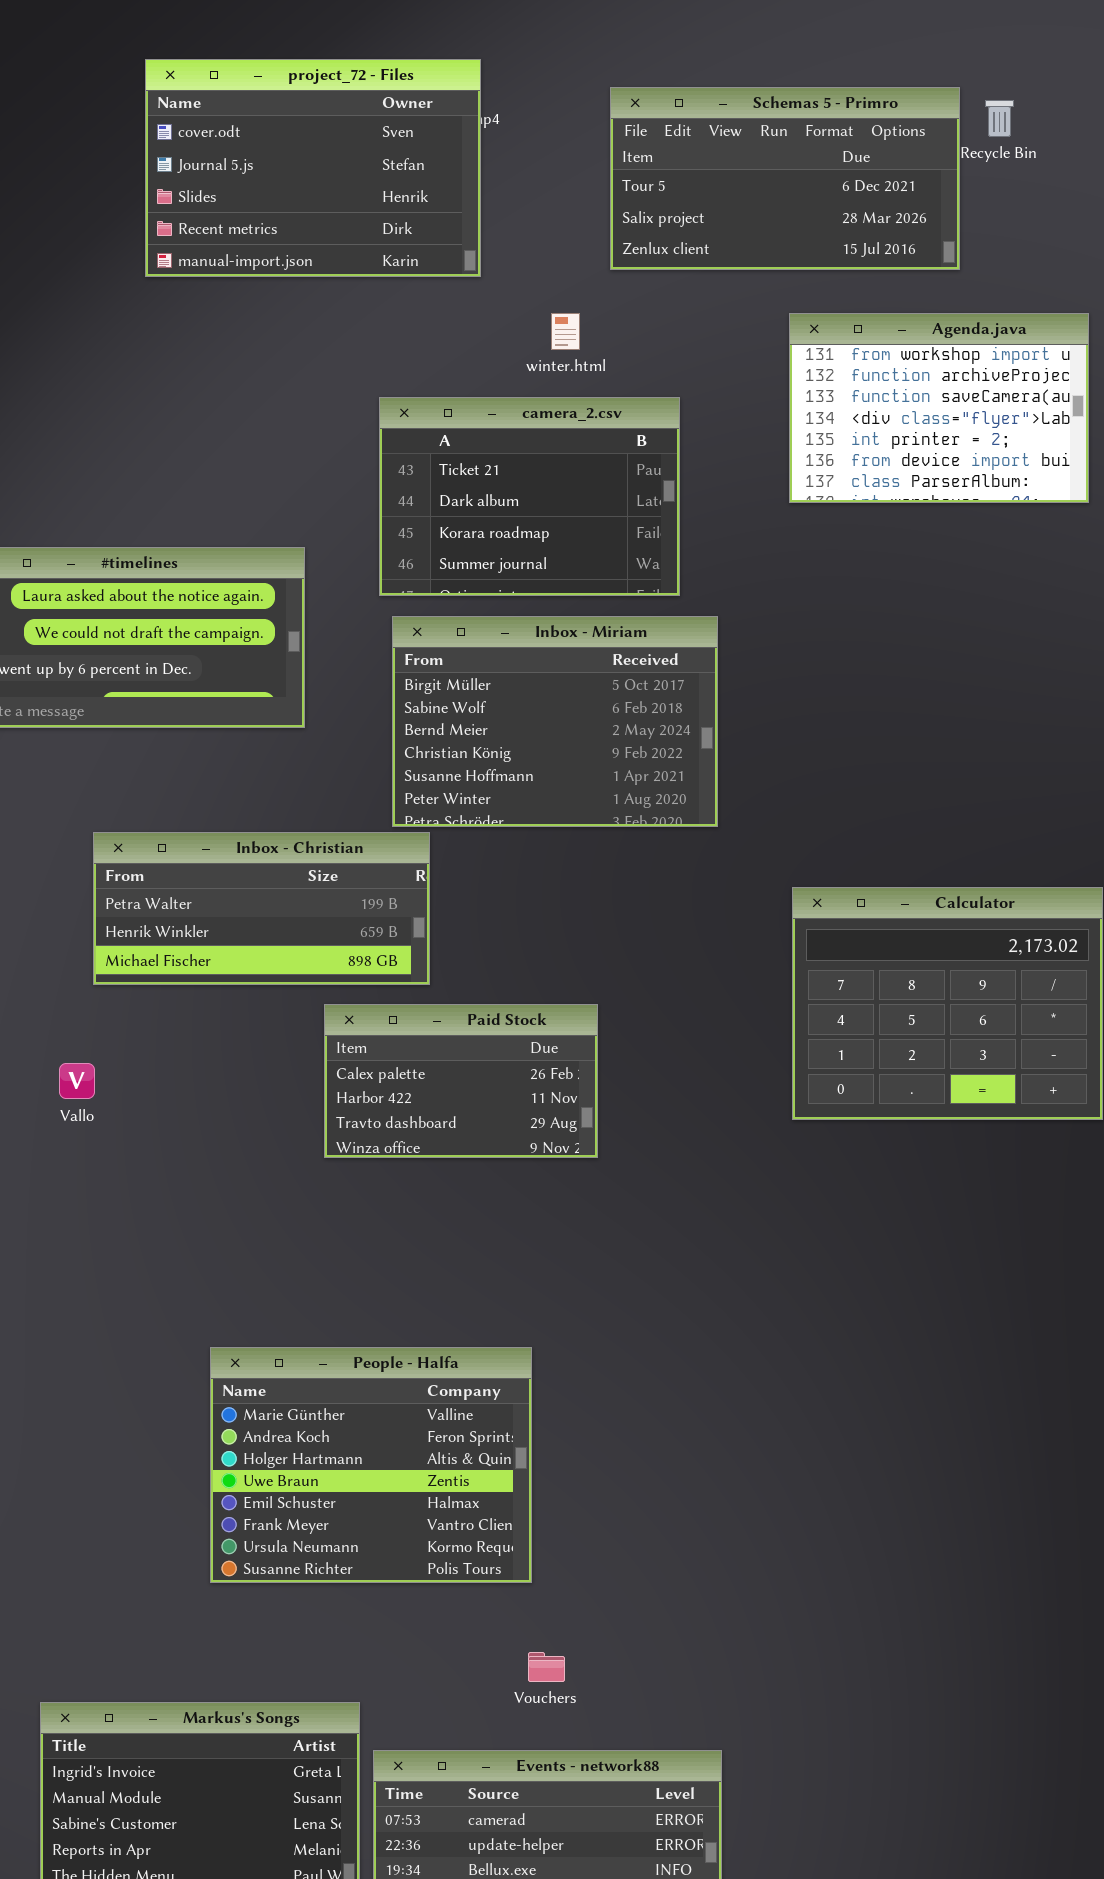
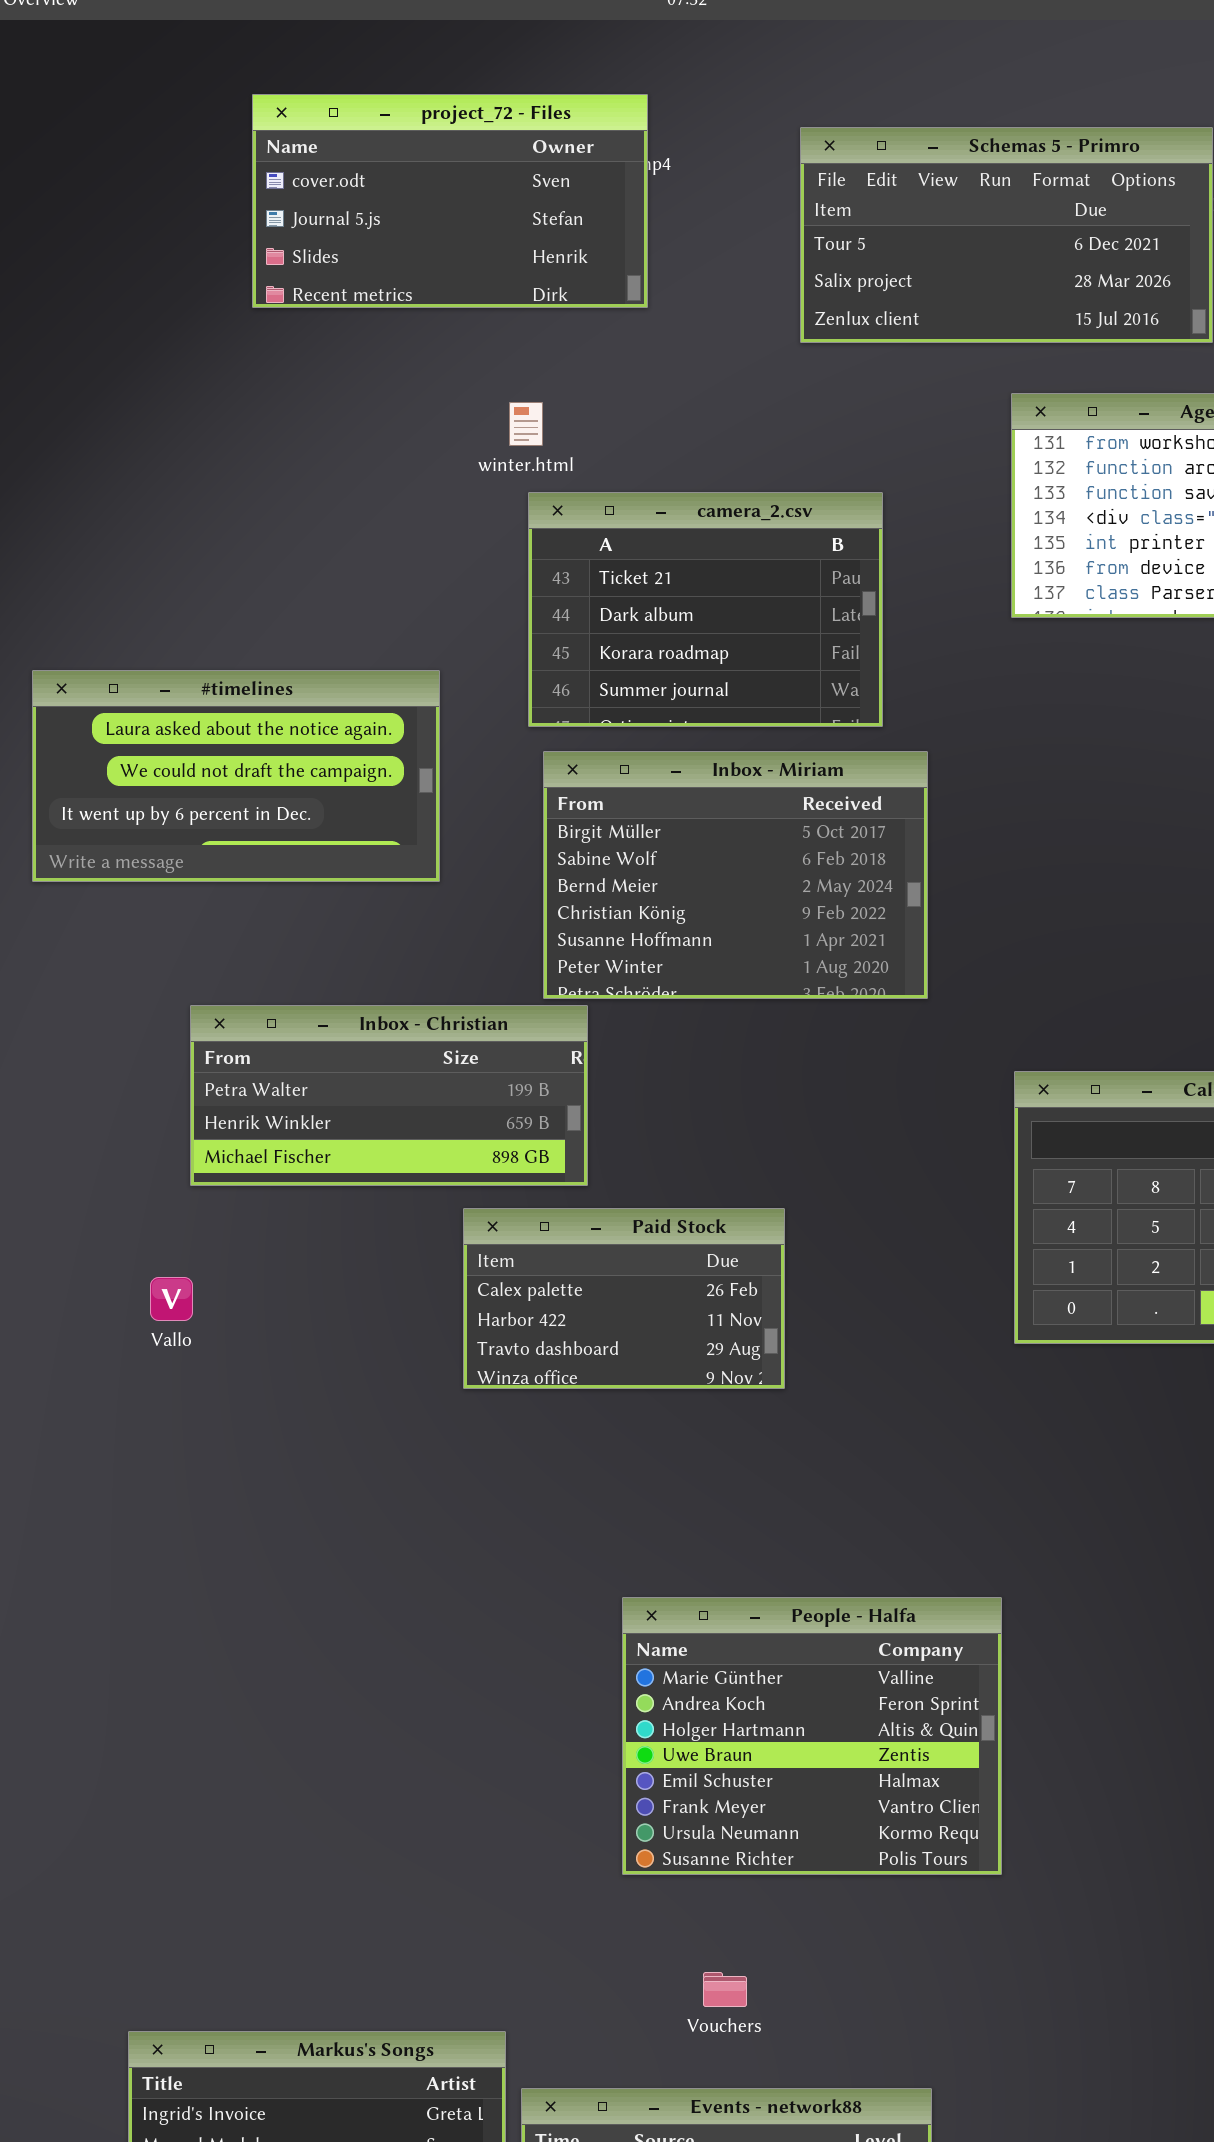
project_72 - Files: [145,59,481,277] -> [252,94,648,308], resized
winter.html: [551,313,580,350] -> [509,402,543,446], moved
People - Halfa: [210,1347,532,1583] -> [622,1597,1002,1875], moved

